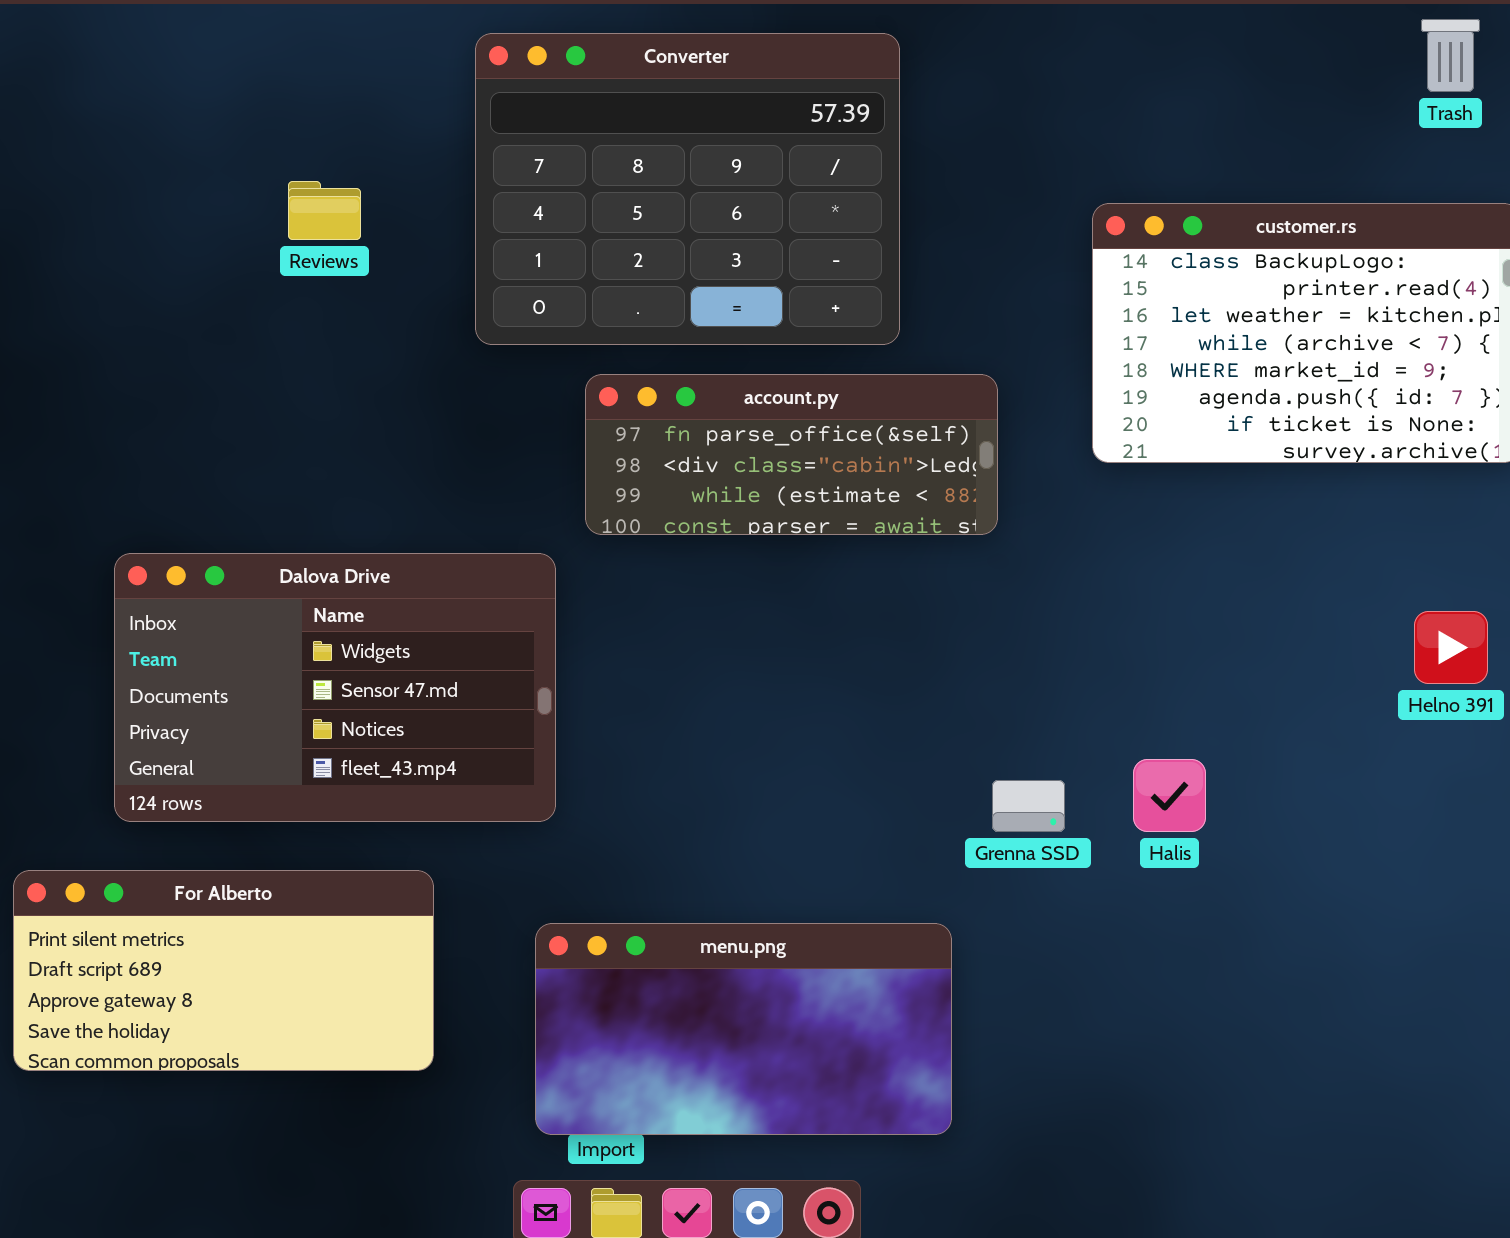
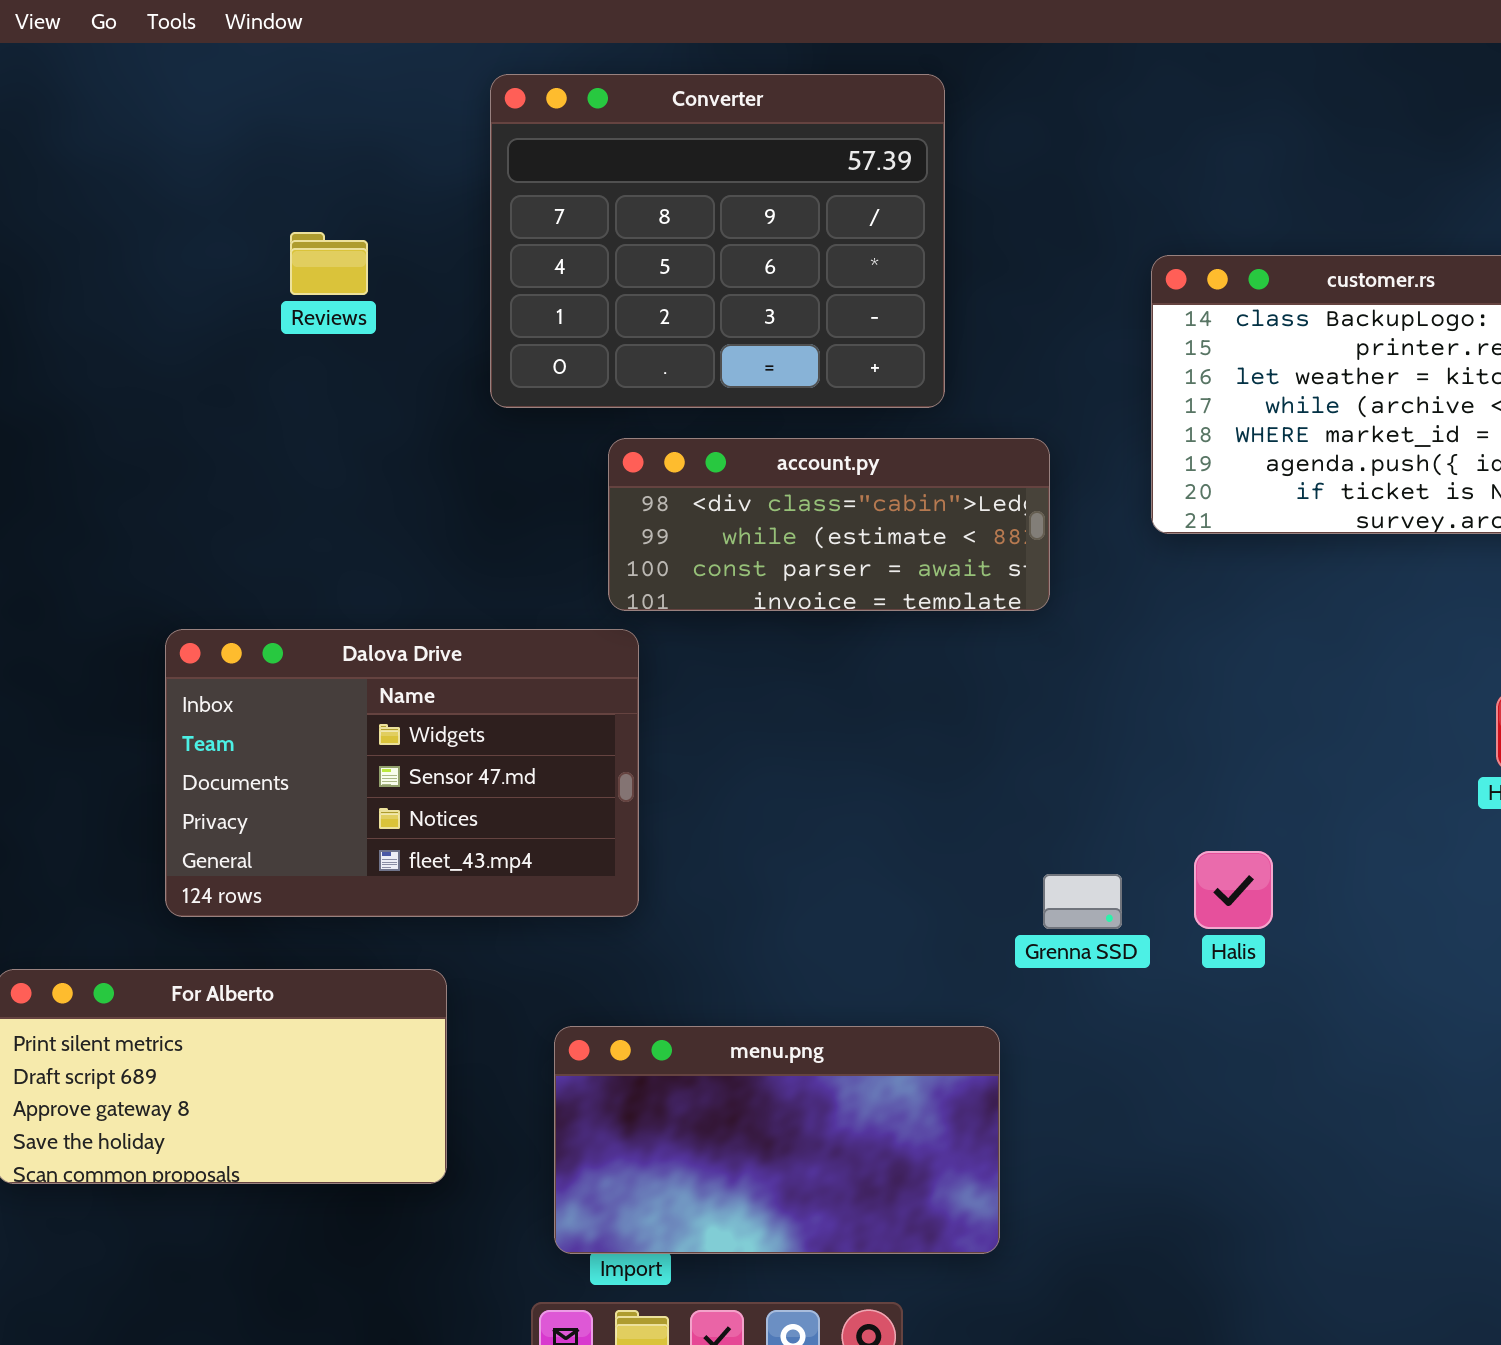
account.py: [585,374,998,535] -> [608,438,1050,611], scrolled down 1 row
Dalova Drive: [114,553,556,822] -> [165,629,639,917], moved

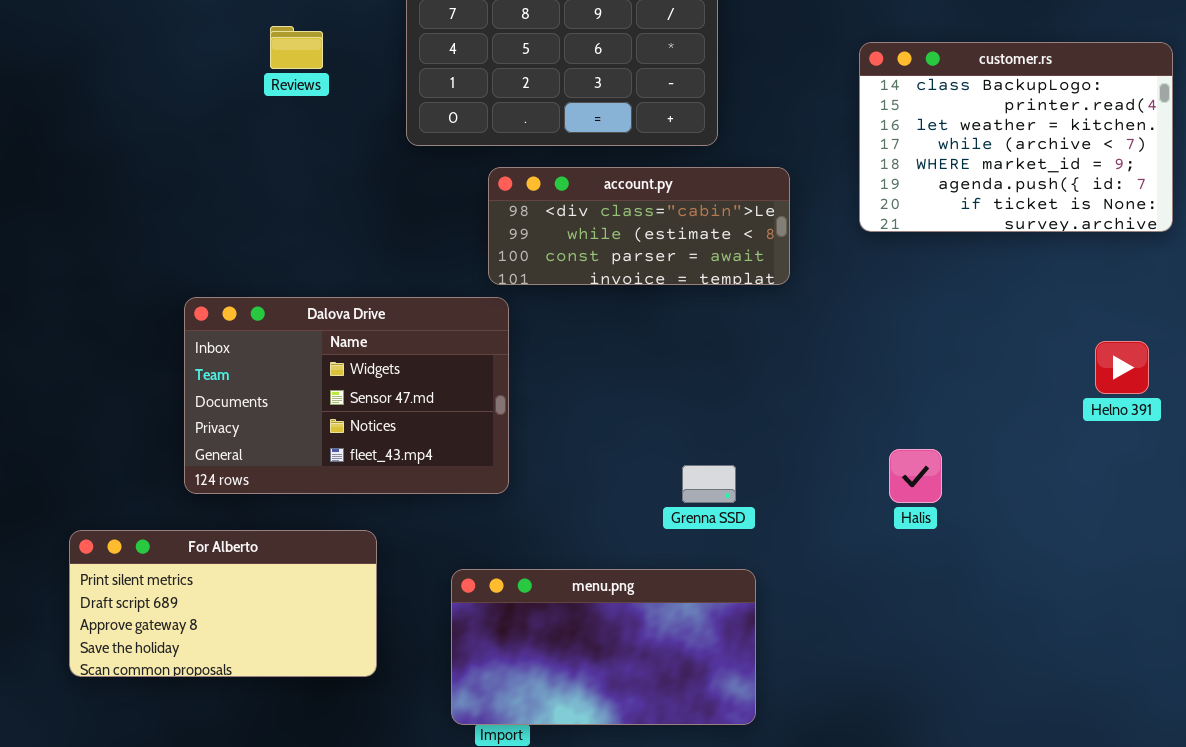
Grenna SSD: [1043,874,1122,929] -> [682,465,736,503], moved

